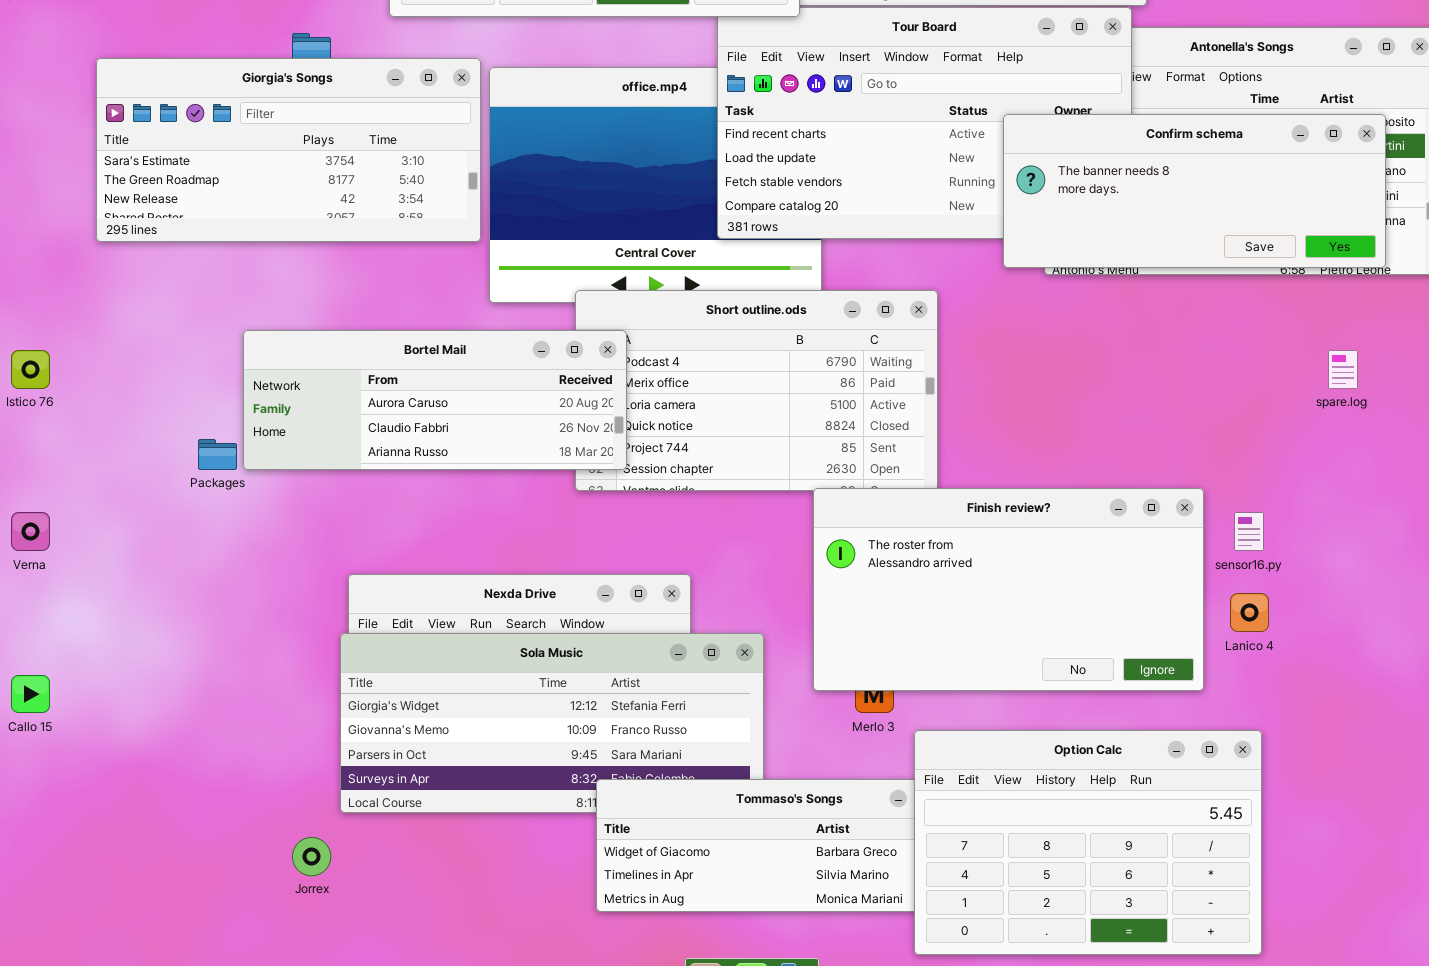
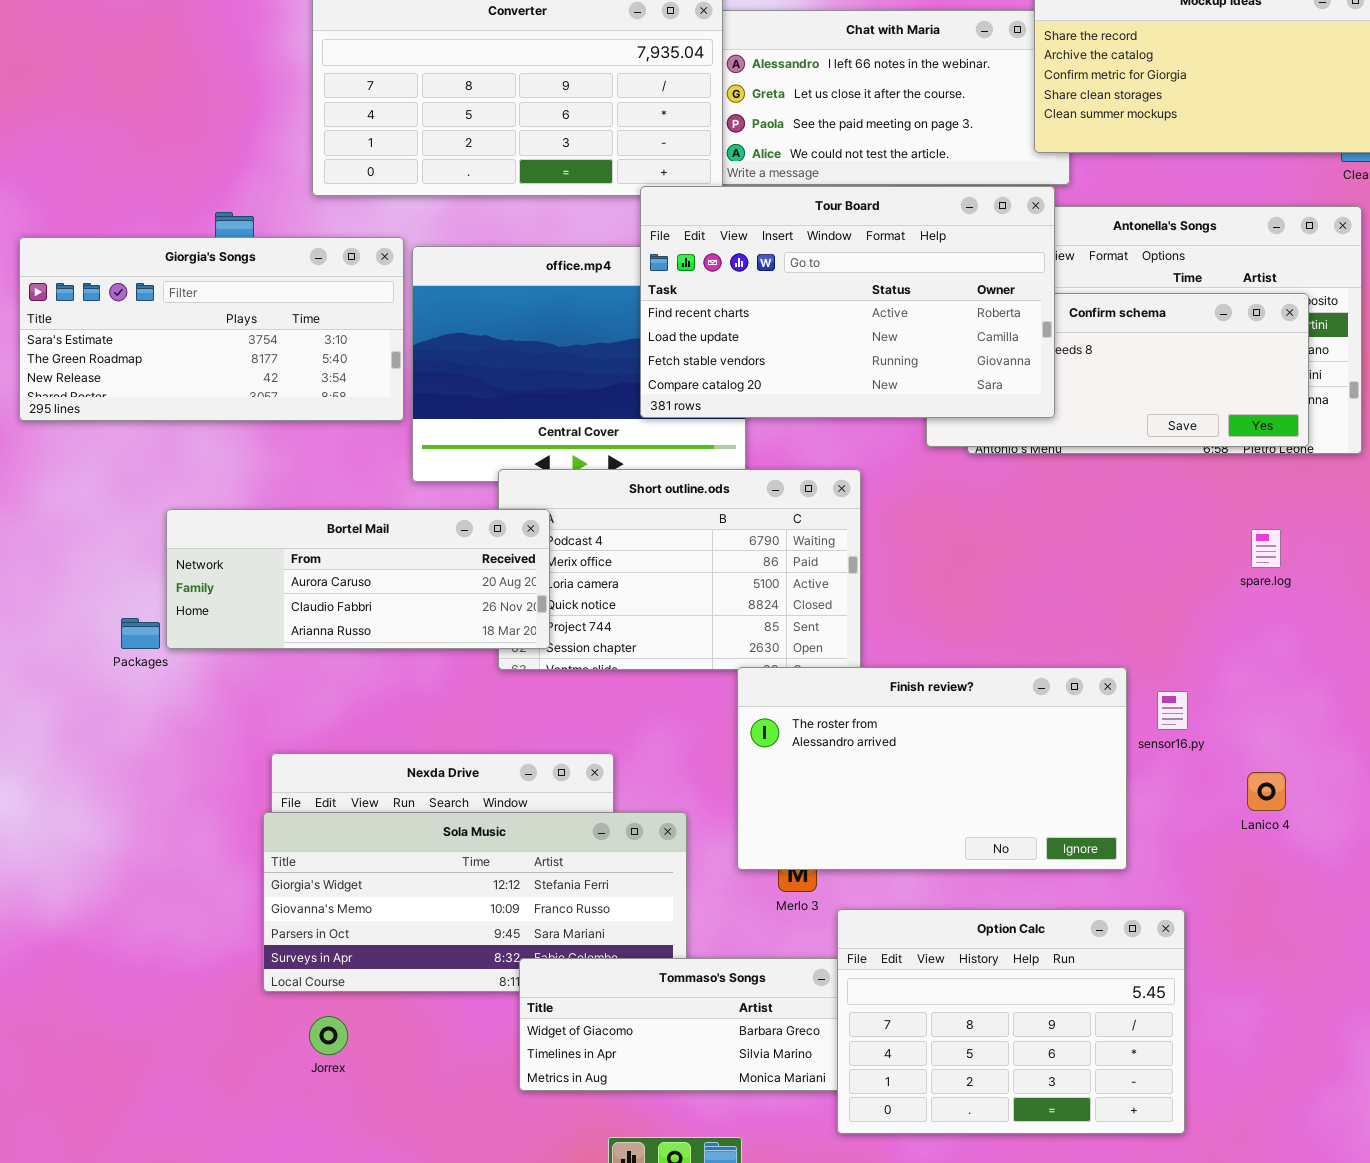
Tour Board: [717,7,1132,239] -> [640,186,1055,418], raised
Lanico 4: [1230,593,1269,632] -> [1247,772,1286,811], moved
Jorrex: [292,837,331,876] -> [309,1016,348,1055], moved

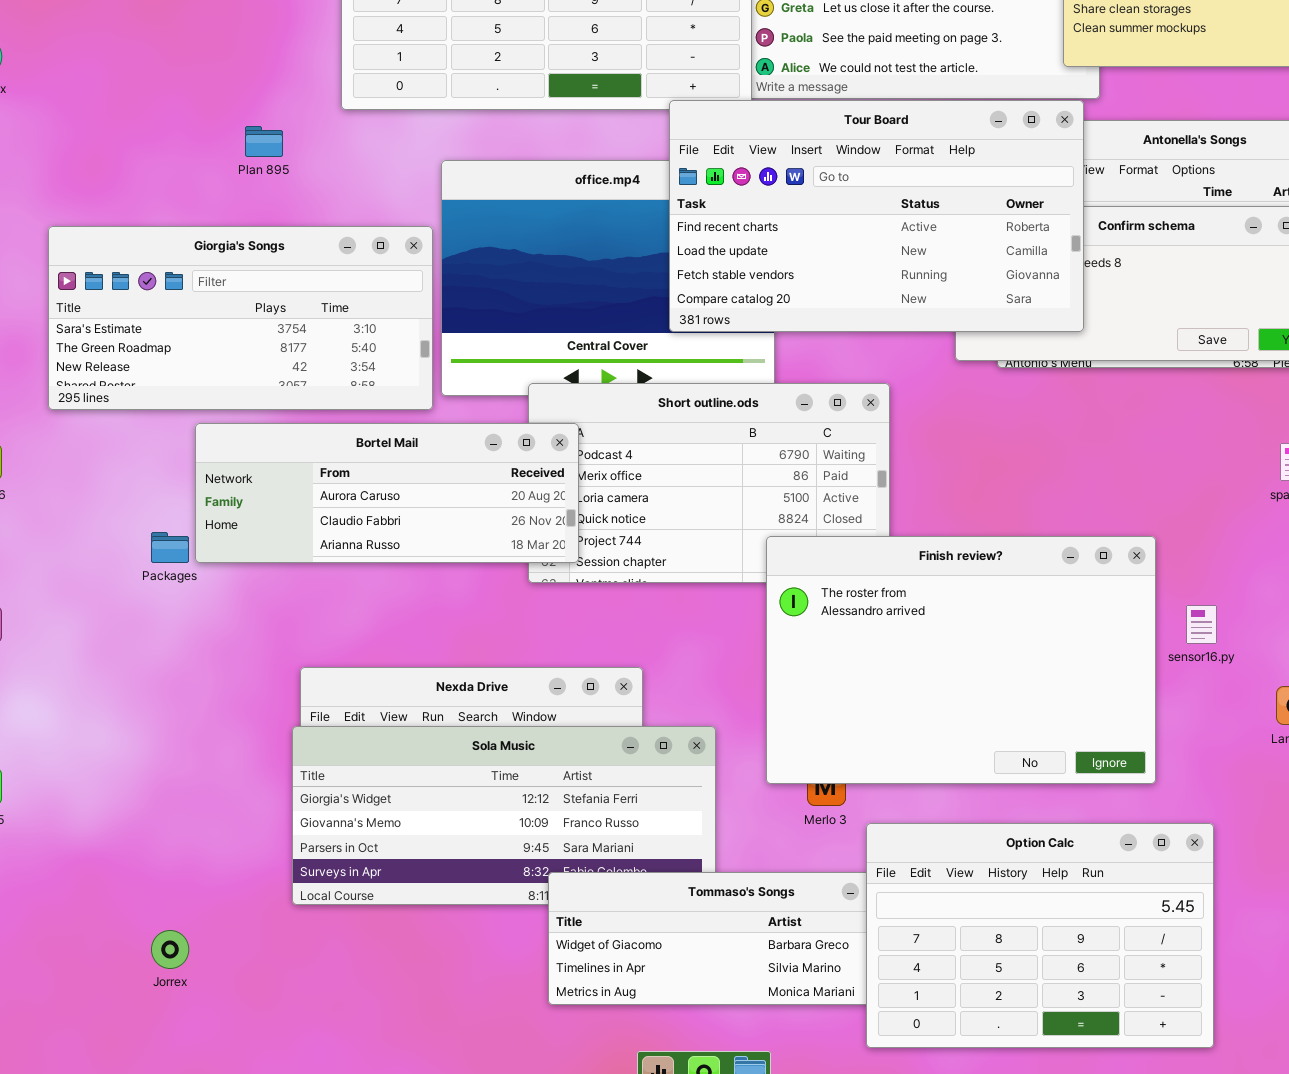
Giorgia's Songs: [19,237,404,421] -> [48,226,433,410], moved
Finish review?: [737,667,1127,870] -> [766,536,1156,784], resized
Jorrex: [309,1016,348,1055] -> [151,930,189,969], moved

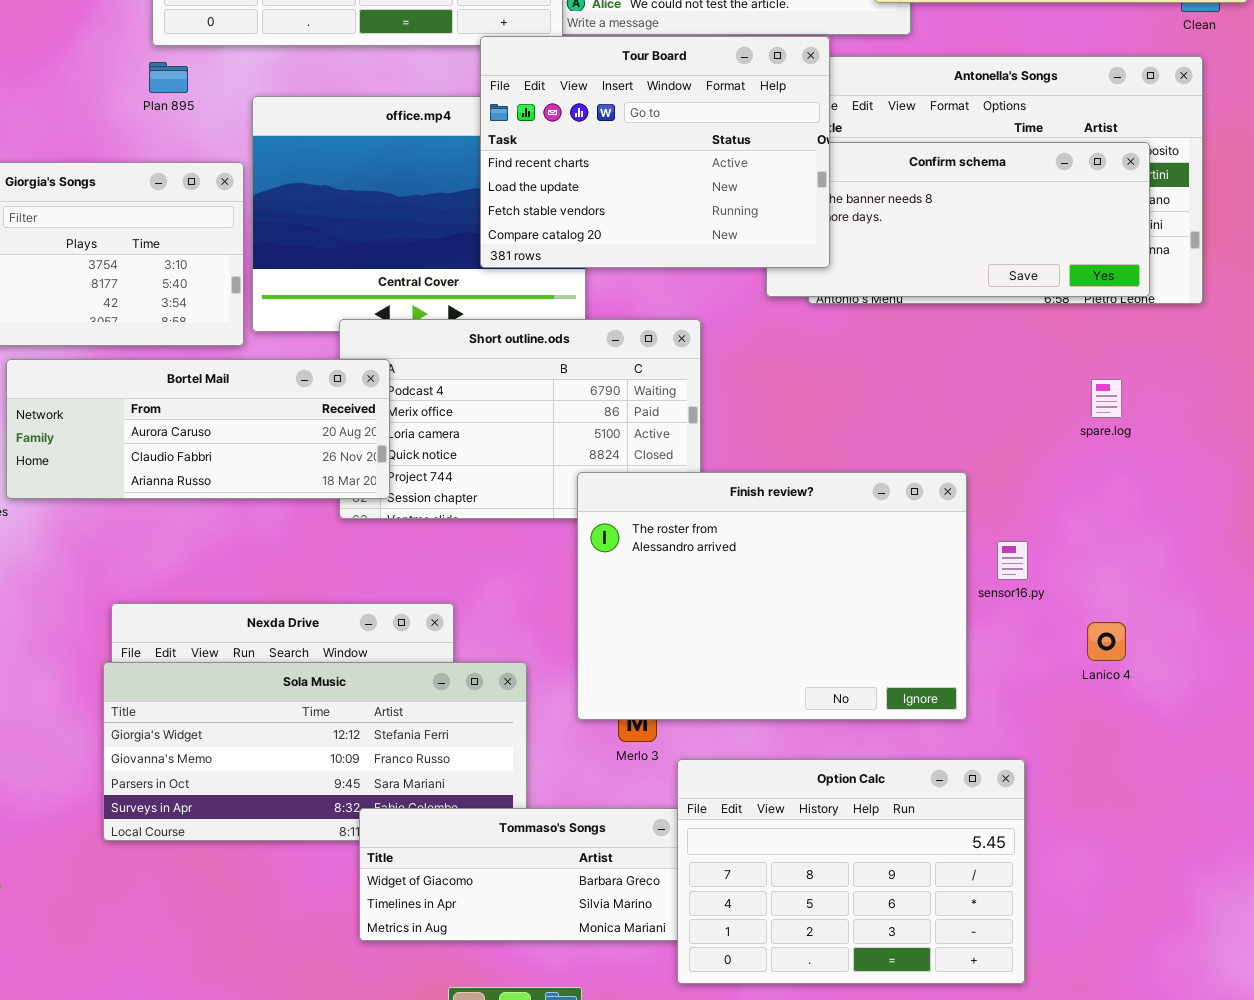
Tour Board: [669,100,1084,332] -> [480,36,830,268], resized
Plan 895: [245,126,283,157] -> [149,62,188,93], moved

